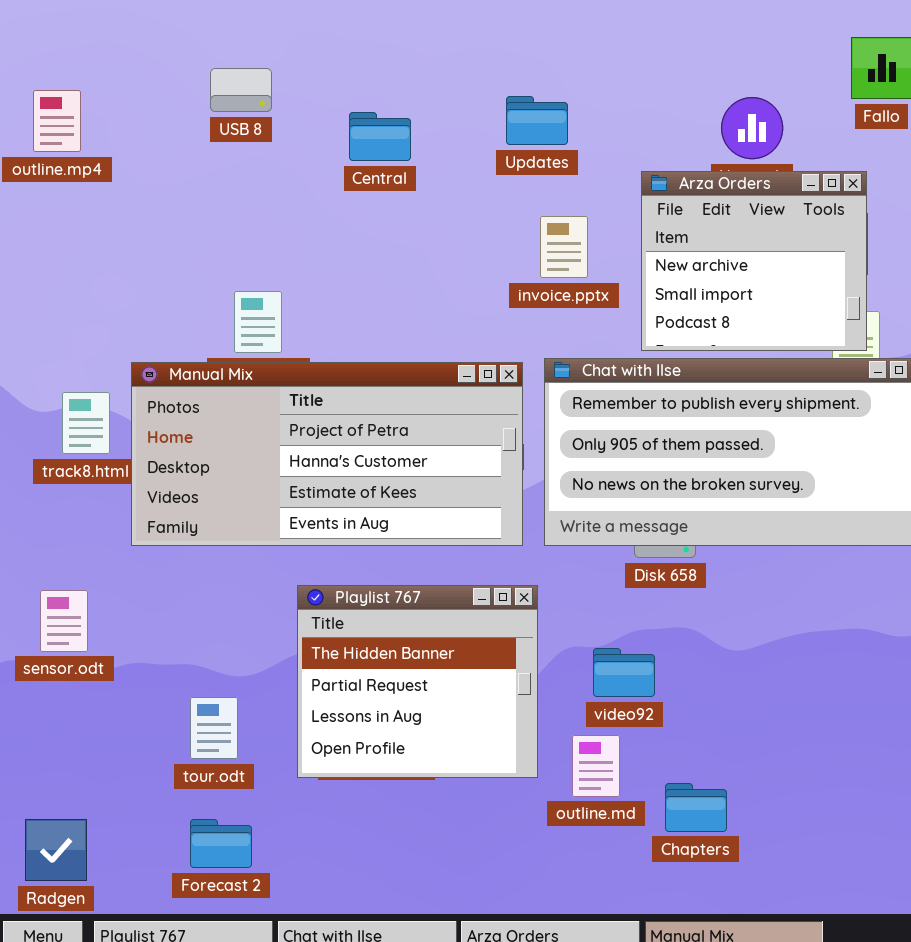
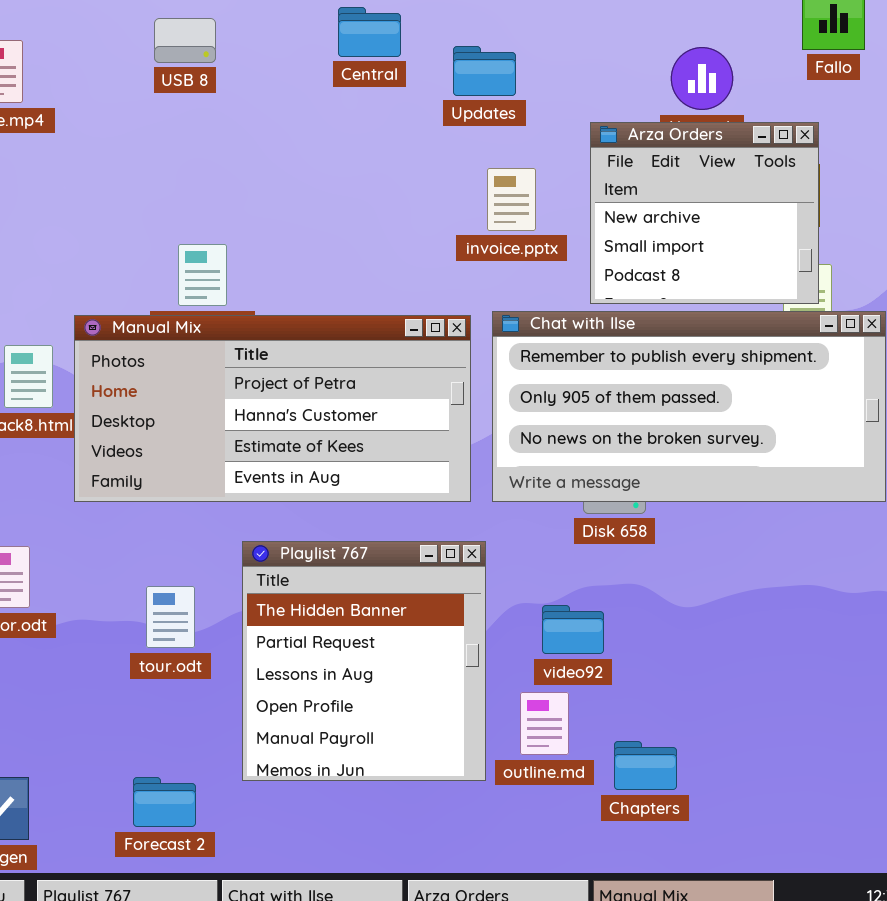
Central: [349,112,411,161] -> [338,7,401,57], moved
Playlist 767: [297,585,538,778] -> [242,541,486,781], resized
tour.odt: [190,697,238,759] -> [146,586,195,648], moved

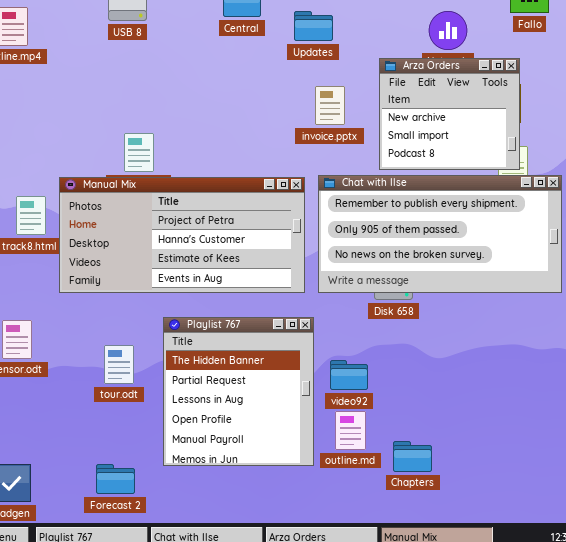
video92: [542,605,604,654] -> [330,360,368,390], moved

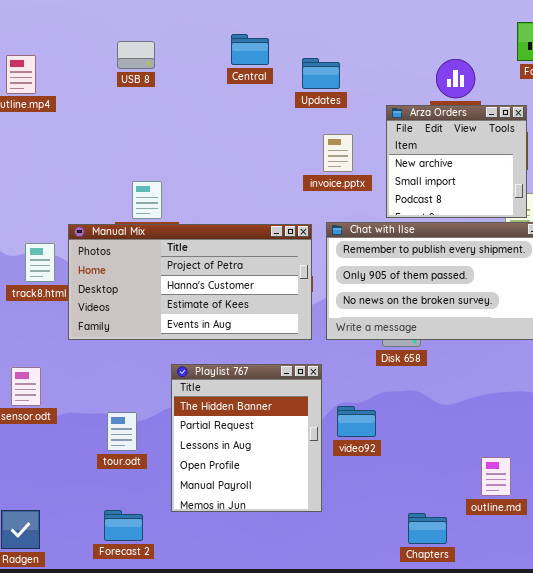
tour.odt: [104,345,134,384] -> [107,412,137,451], moved
outline.md: [335,411,366,450] -> [481,457,511,496], moved
Chapters: [393,441,432,472] -> [408,513,447,544], moved

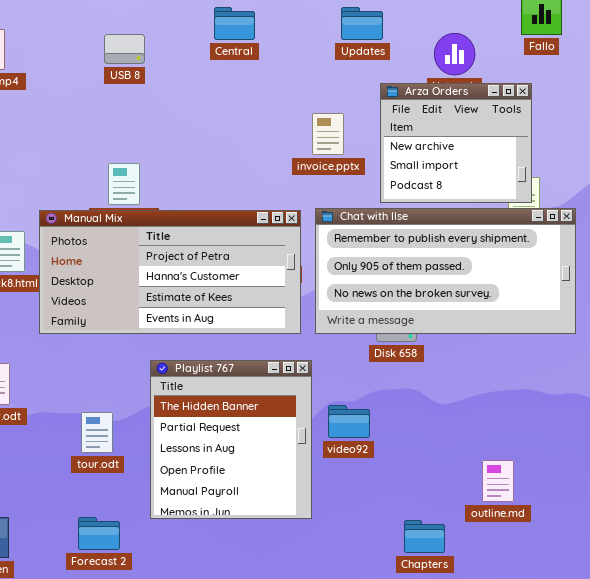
USB 8: [117,41,155,69] -> [104,34,145,64], moved
Updates: [302,58,340,89] -> [341,7,383,40], moved

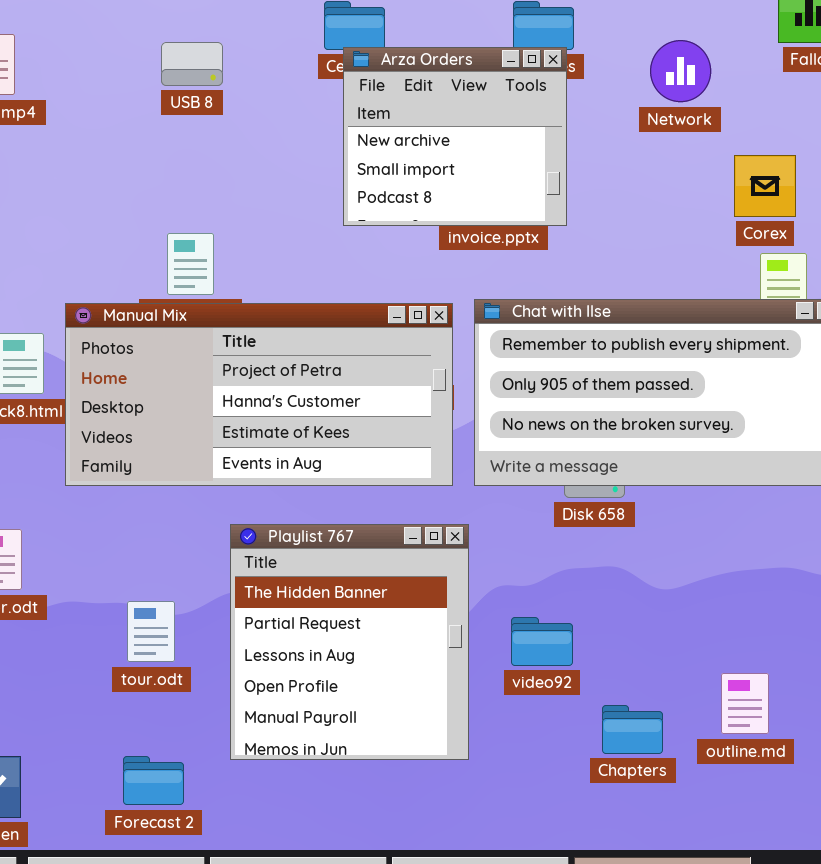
Arza Orders: [380,83,532,203] -> [343,47,567,226], moved
video92: [328,405,370,438] -> [511,617,573,666], moved
Chapters: [404,520,445,553] -> [602,705,663,754], moved

